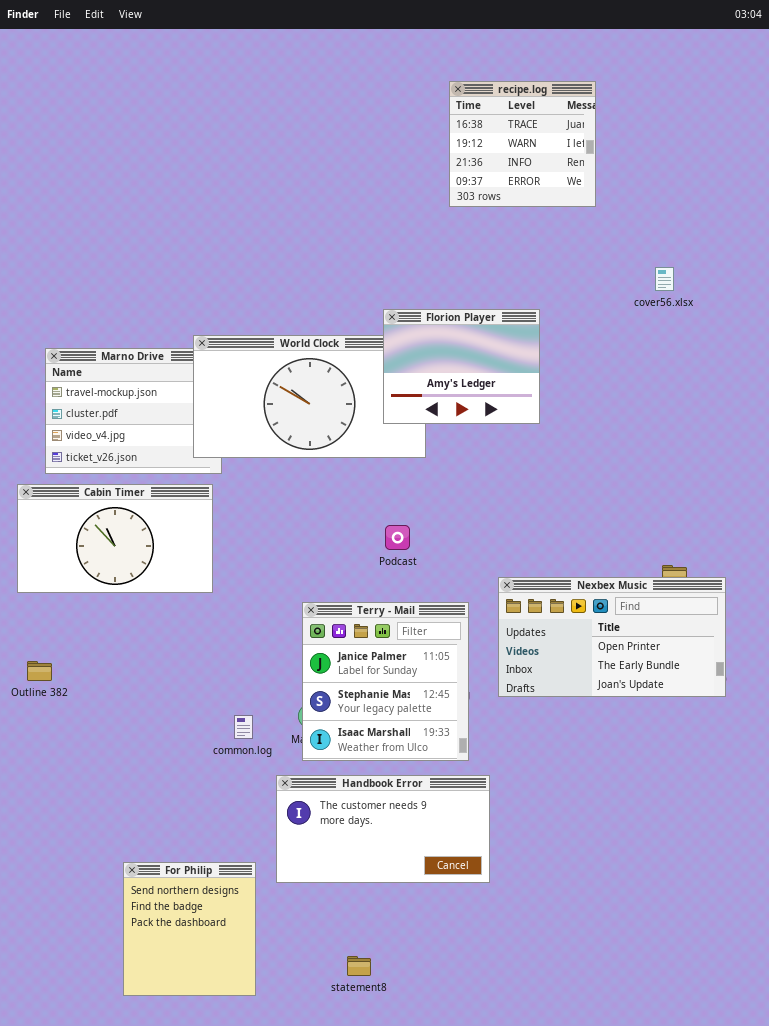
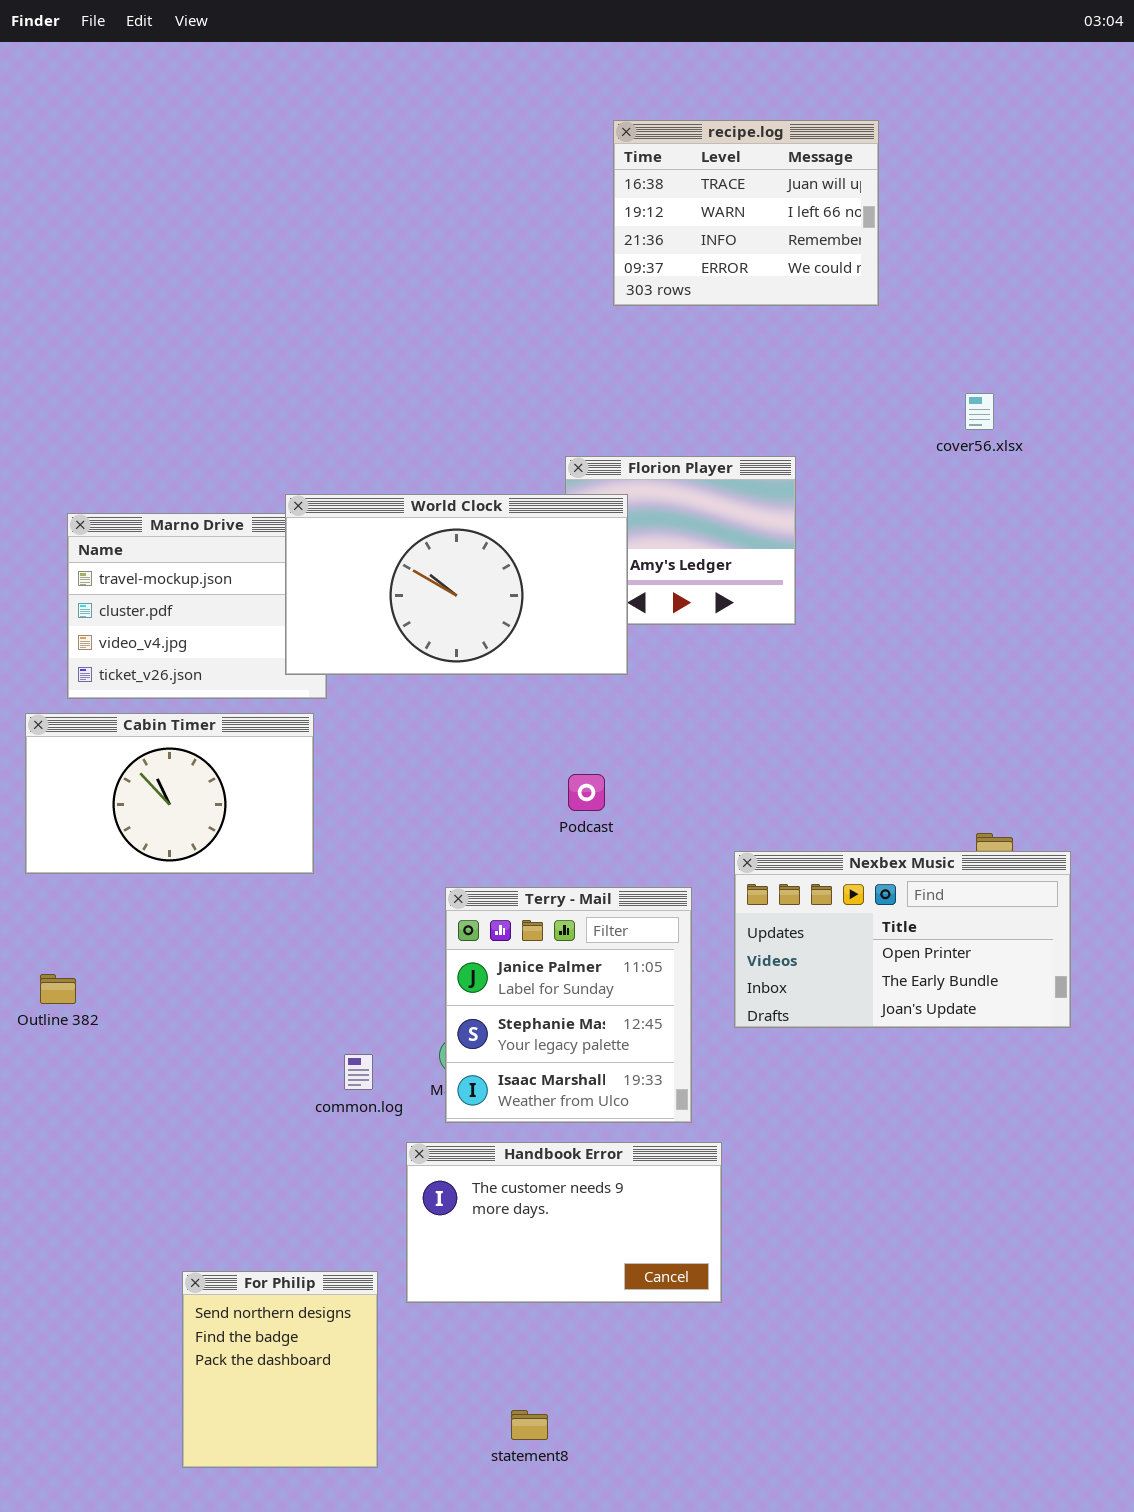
recipe.log: [449,81,596,207] -> [613,120,879,306], resized
World Clock: [193,335,426,458] -> [285,494,628,675], raised

